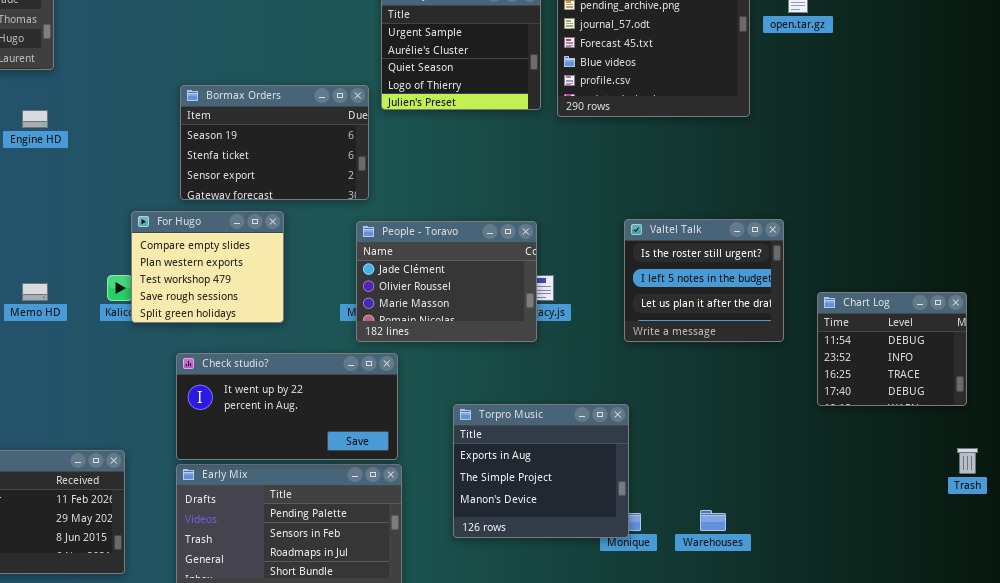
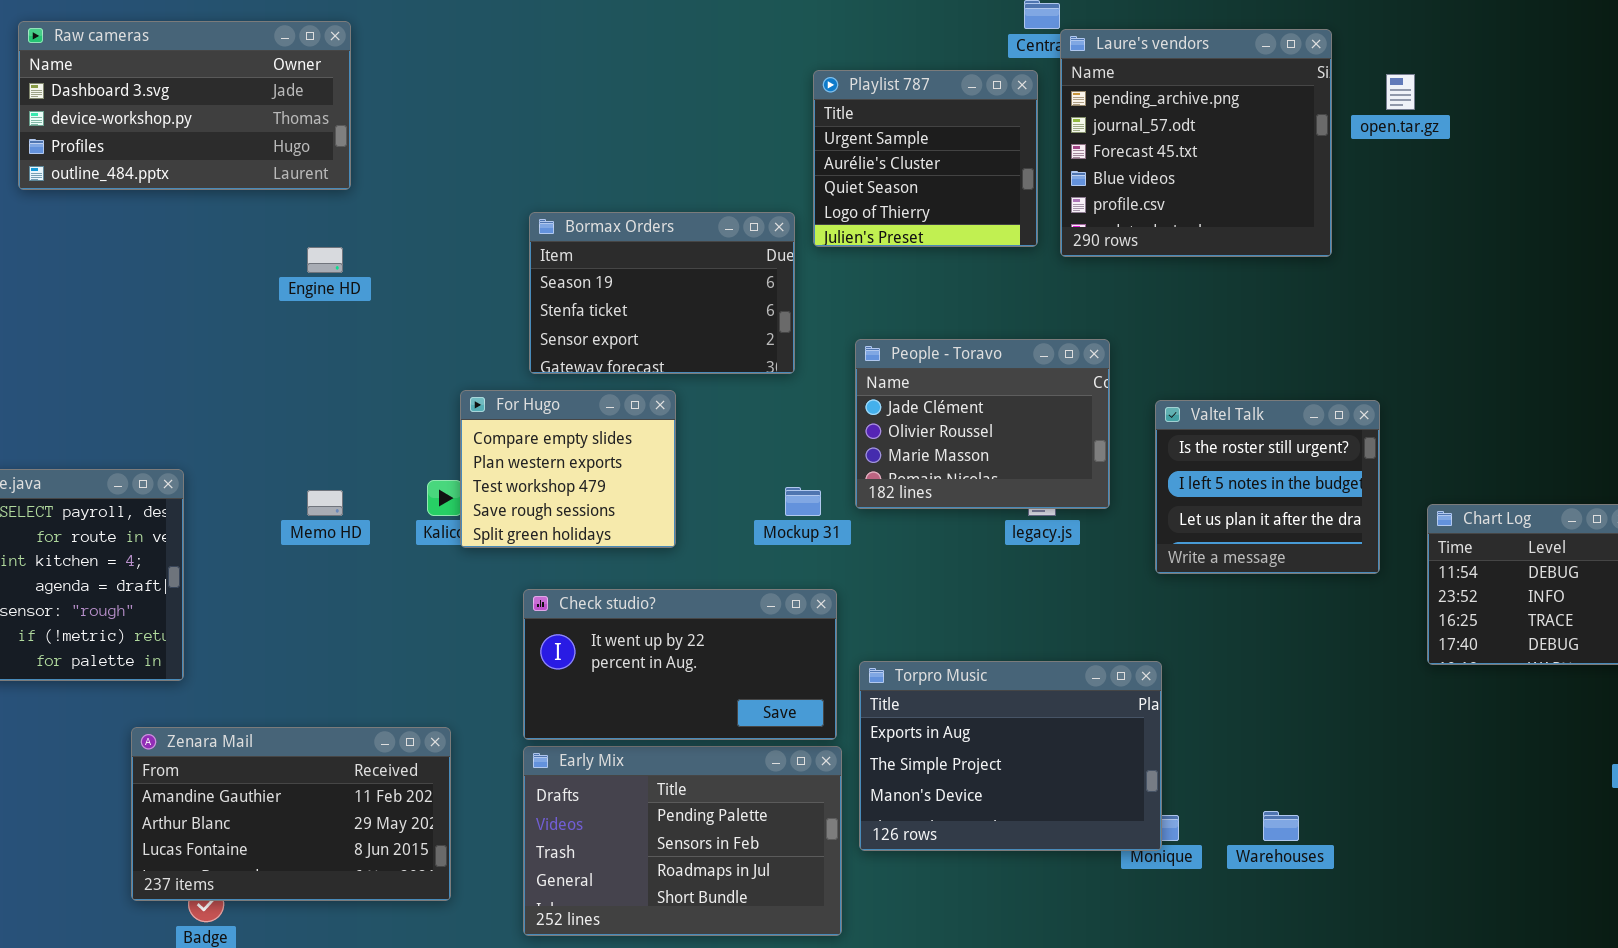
People - Toravo: [356,221,537,342] -> [855,339,1110,509], moved
Torpro Music: [453,404,629,538] -> [859,661,1162,851], resized

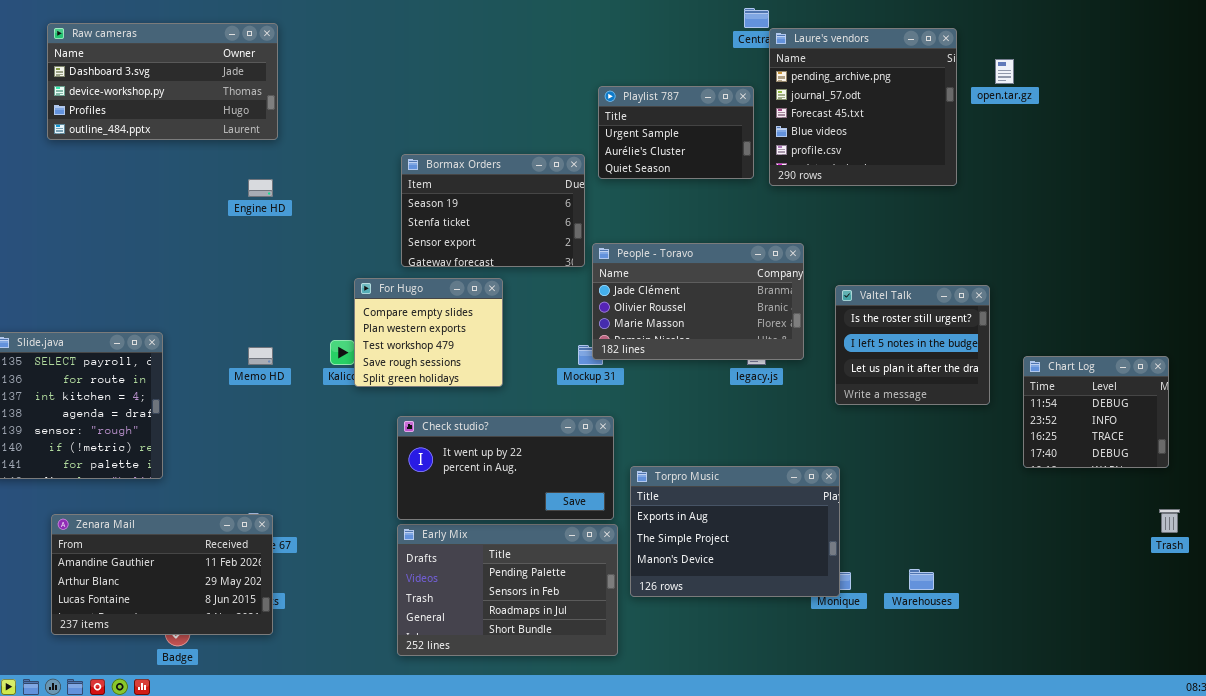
Playlist 787: [813,70,1038,247] -> [598,86,754,179], resized
People - Toravo: [855,339,1110,509] -> [592,243,804,360], resized
Zenara Mail: [131,727,451,901] -> [51,514,273,635], moved

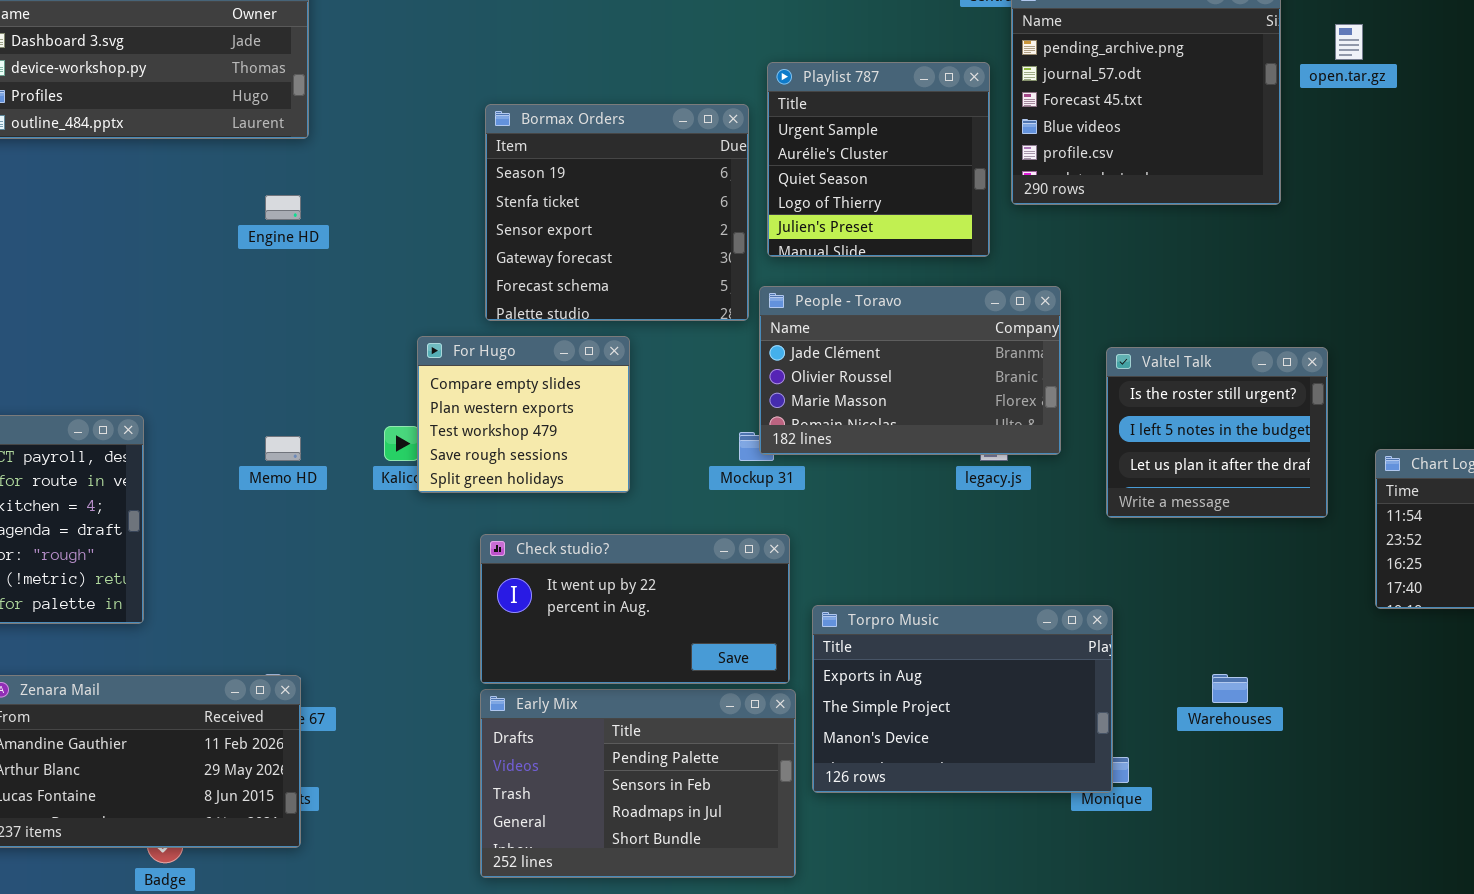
Playlist 787: [598,86,754,179] -> [767,62,990,257], resized
Bormax Orders: [401,154,585,267] -> [485,104,749,321], resized
Warehouses: [909,569,934,590] -> [1212,674,1248,703], moved

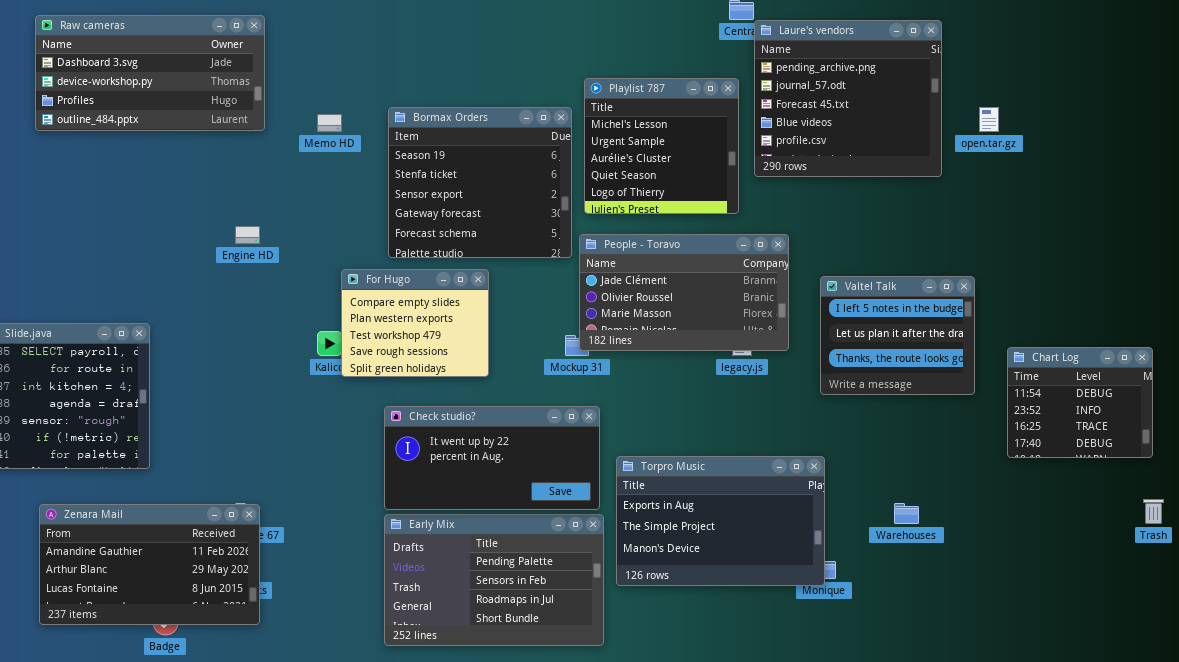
open.tar.gz: [1335,24,1363,60] -> [979,107,999,132], moved
Playlist 787: [767,62,990,257] -> [584,78,739,214], scrolled up 1 row
Engine HD: [265,195,301,220] -> [235,226,260,244], moved
Valtel Talk: [1106,347,1328,518] -> [820,276,975,395], scrolled down 1 row
Memo HD: [265,436,301,461] -> [317,114,342,132], moved

